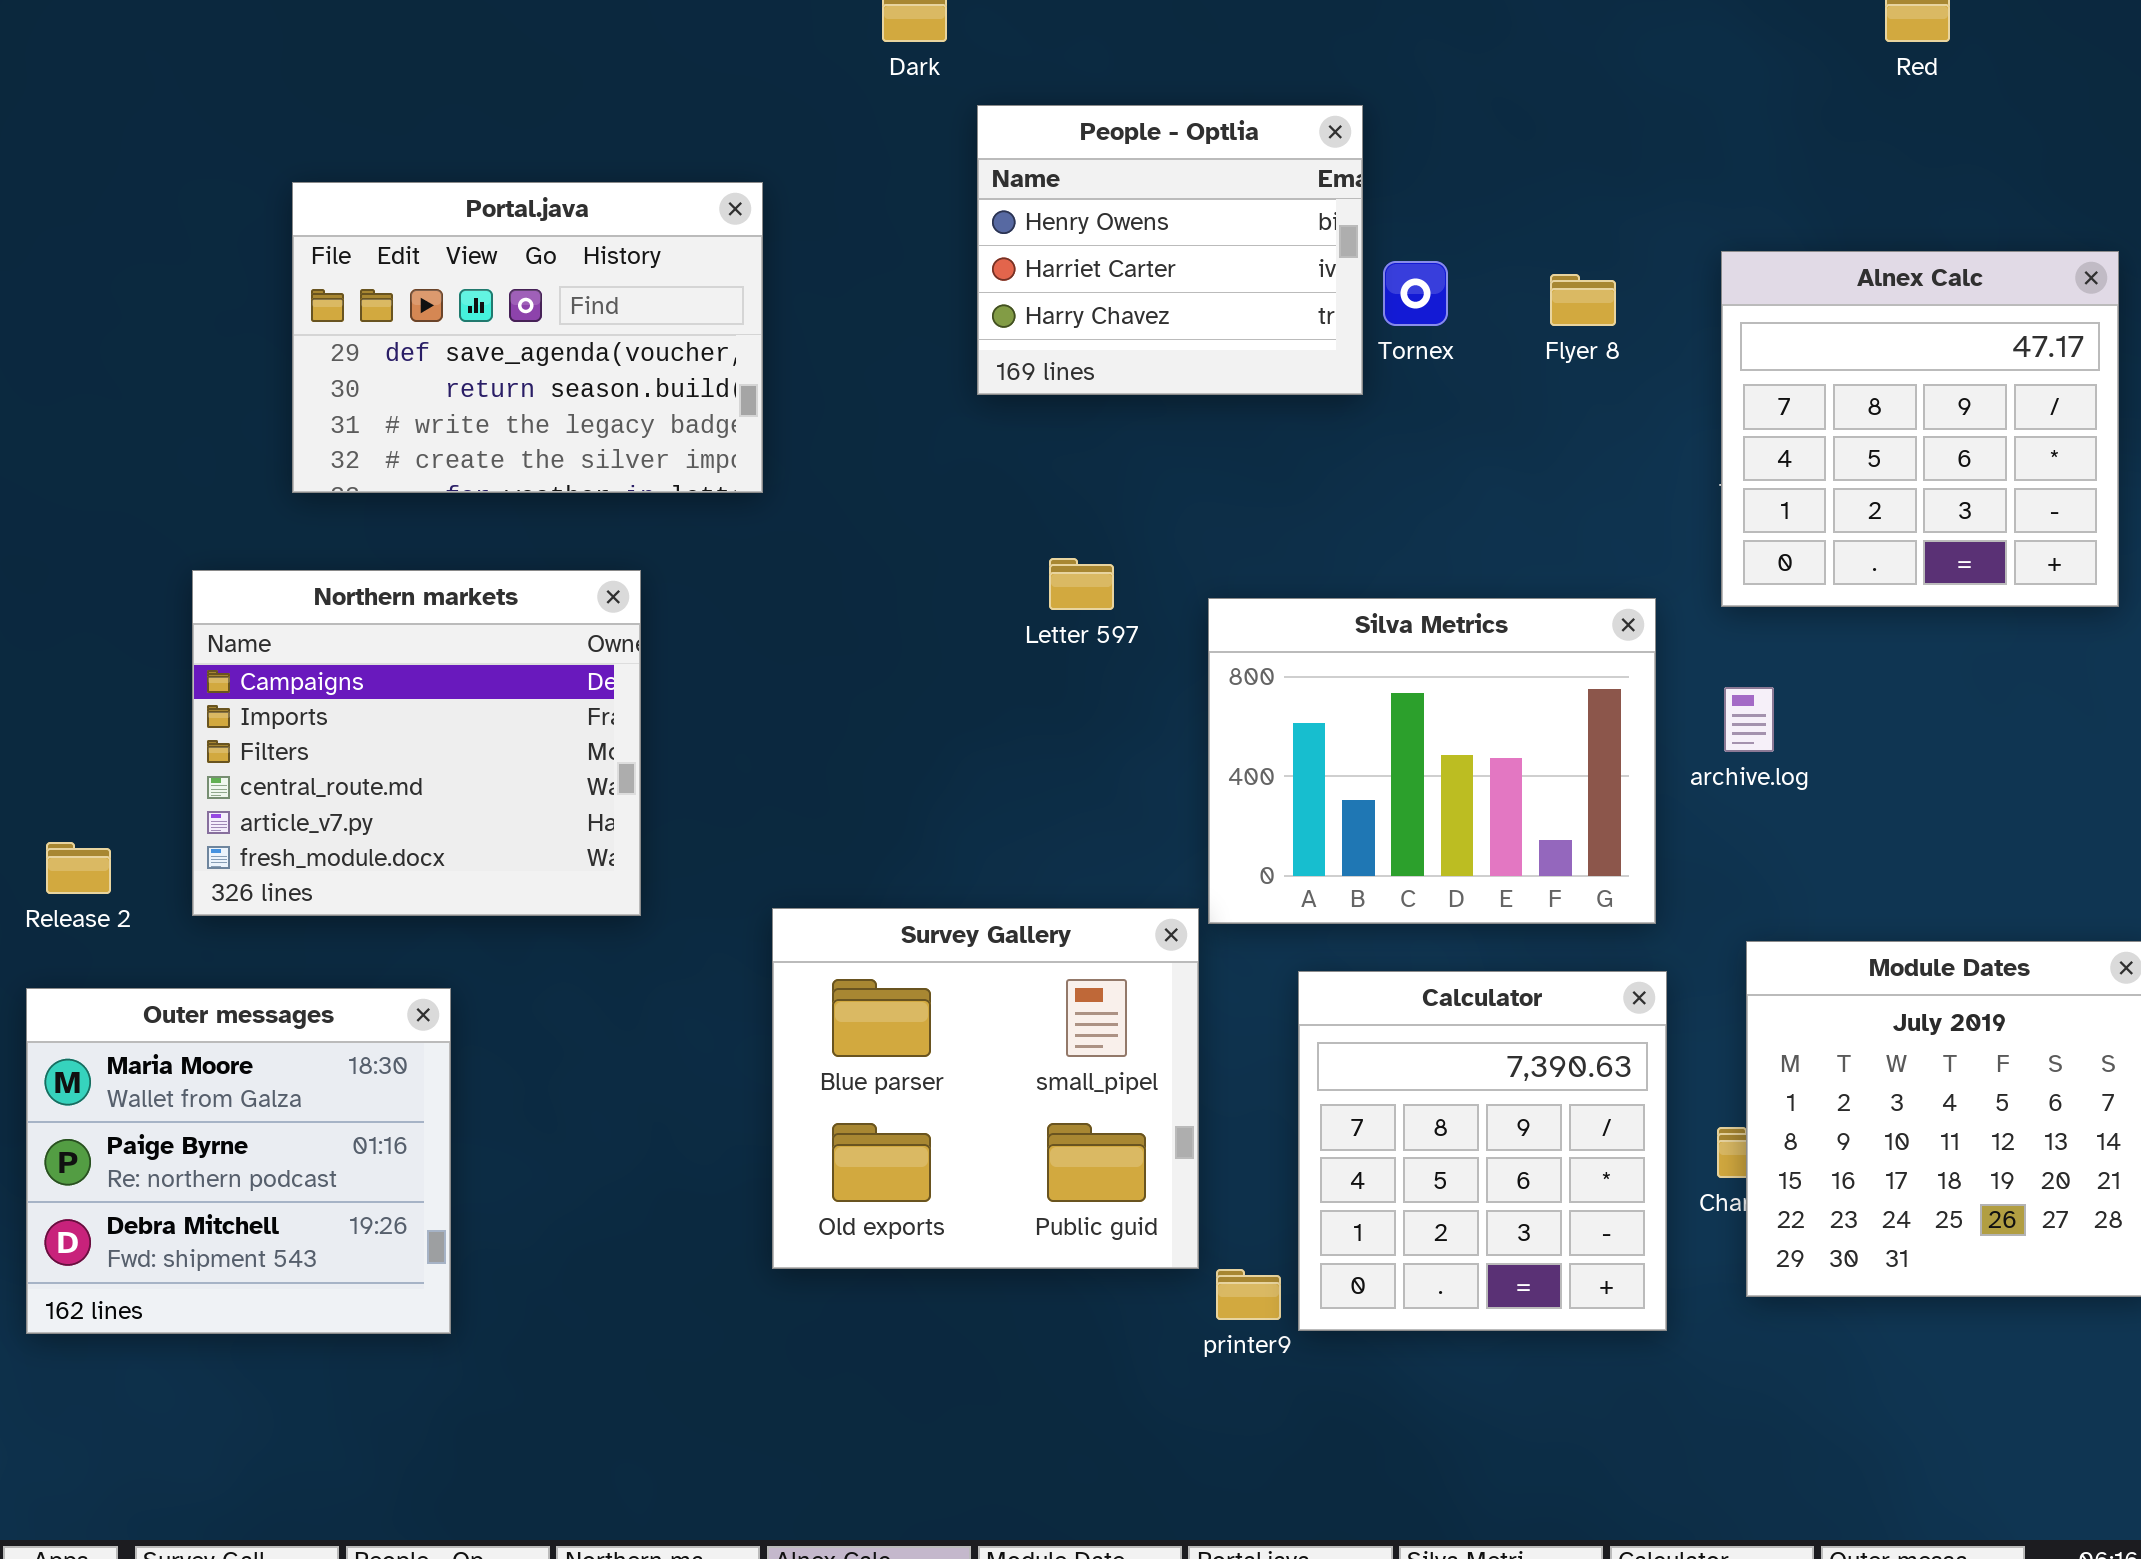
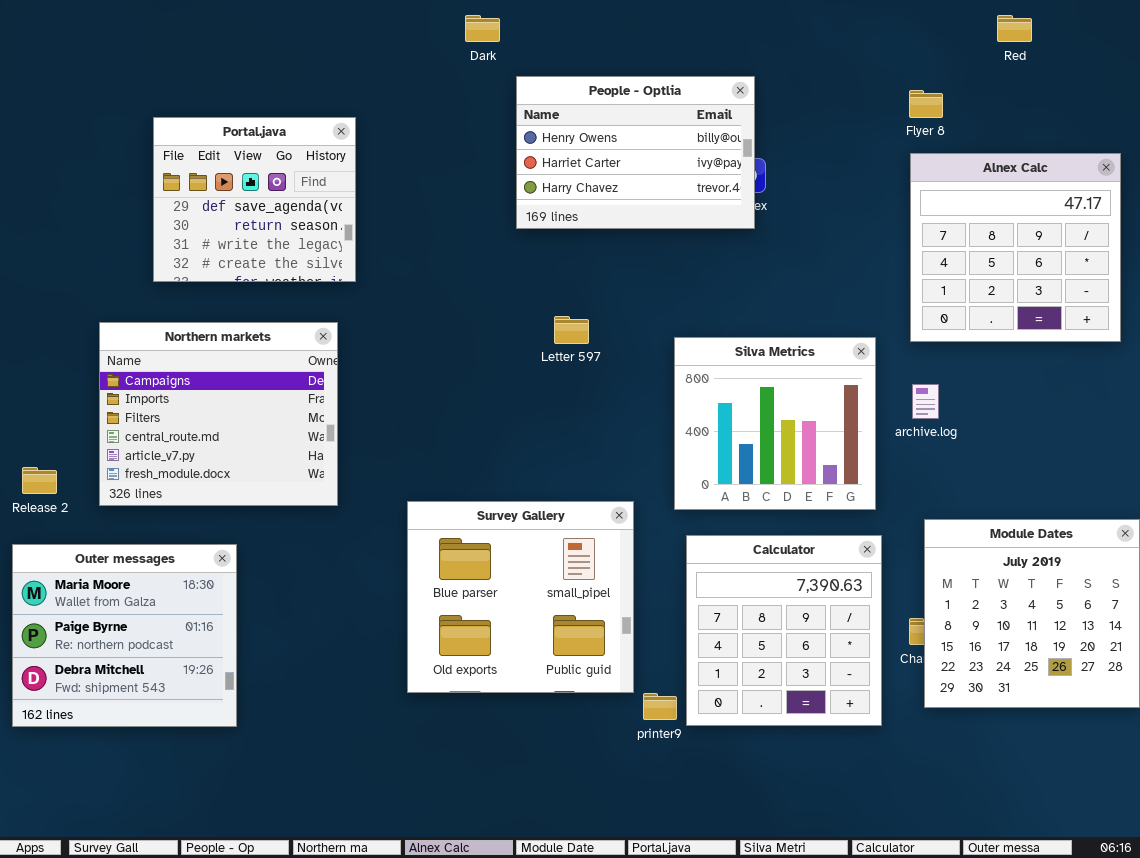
People - Optlia: [977,105,1363,395] -> [516,76,755,229], resized
Portal.java: [292,182,763,493] -> [153,117,356,282], resized
Flyer 8: [1550,274,1616,326] -> [909,90,943,118], moved
Silva Metrics: [1208,598,1656,924] -> [674,337,876,510], resized

